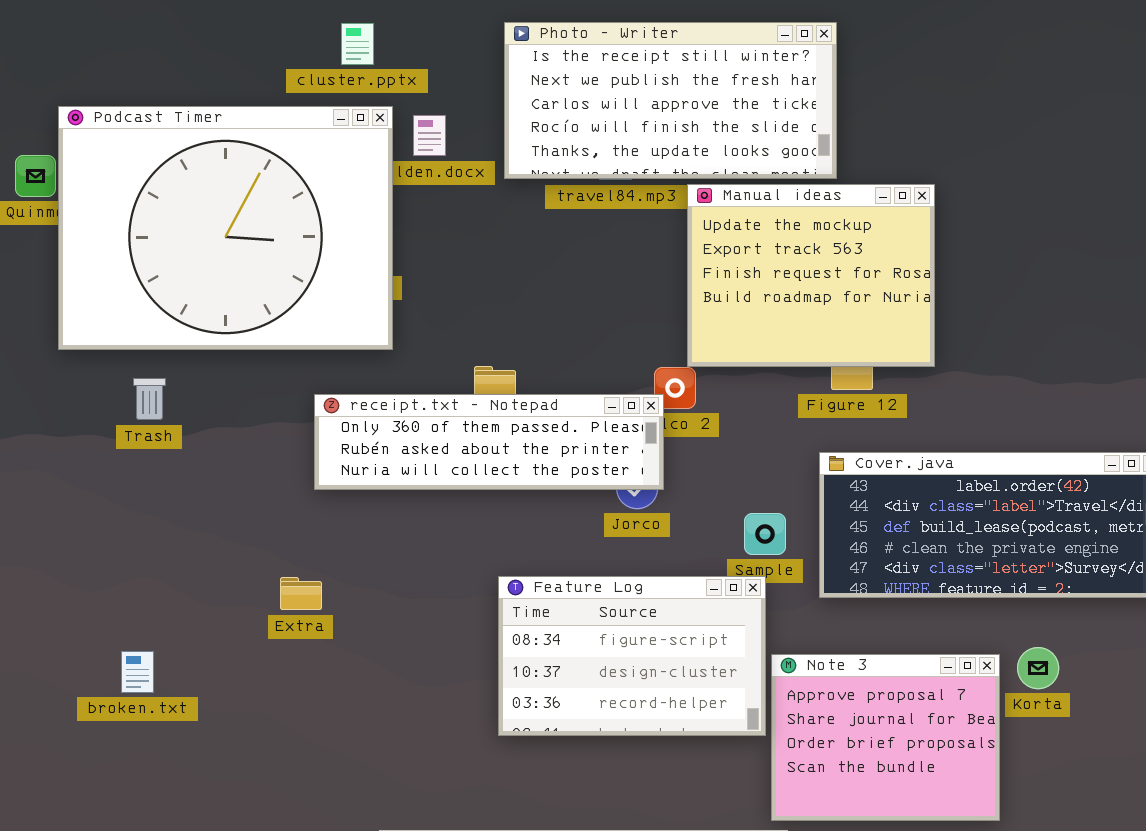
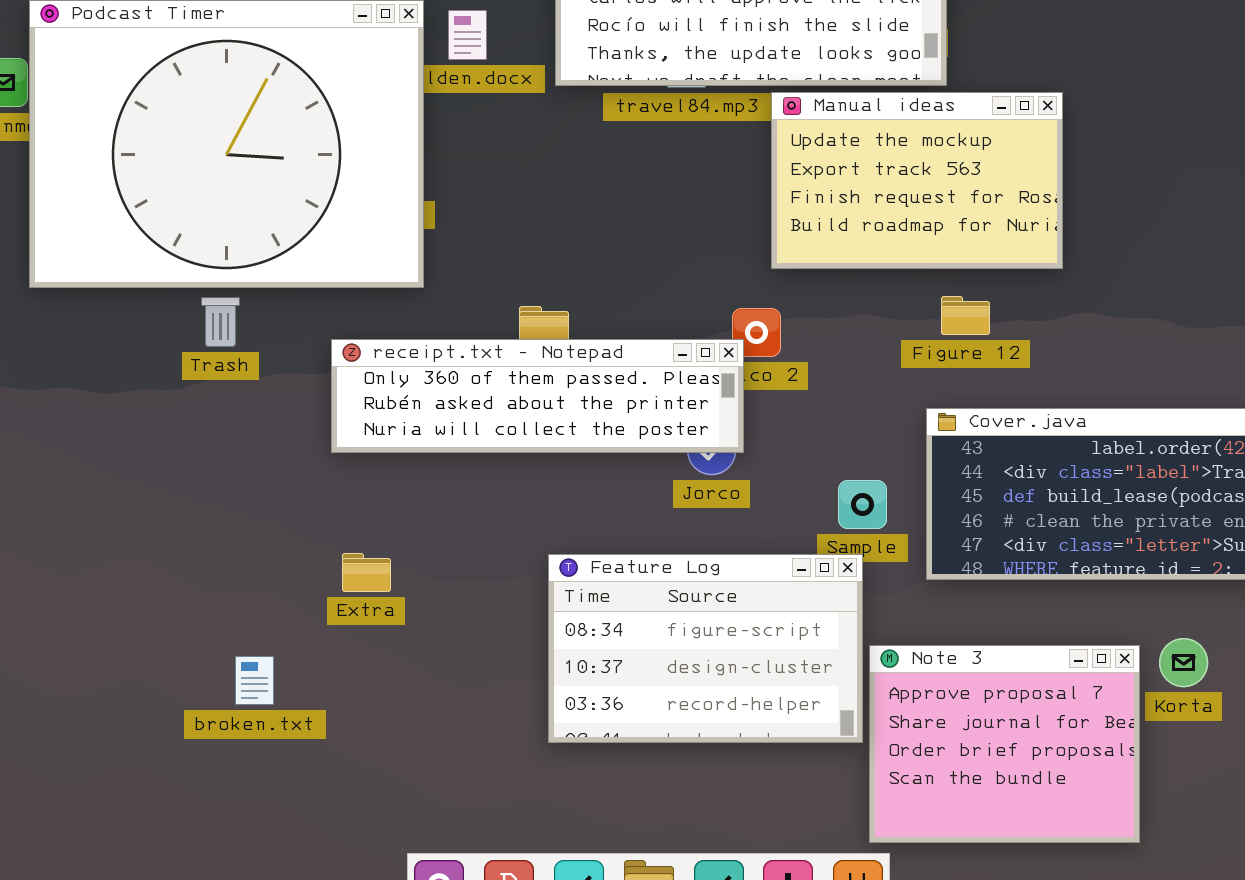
Manual ideas: [687,184,935,367] -> [771,92,1063,269], resized
Trash: [133,378,166,420] -> [201,297,240,347], moved
Extra: [280,577,322,610] -> [342,553,391,592], moved
broken.txt: [121,651,154,693] -> [235,656,274,705], moved

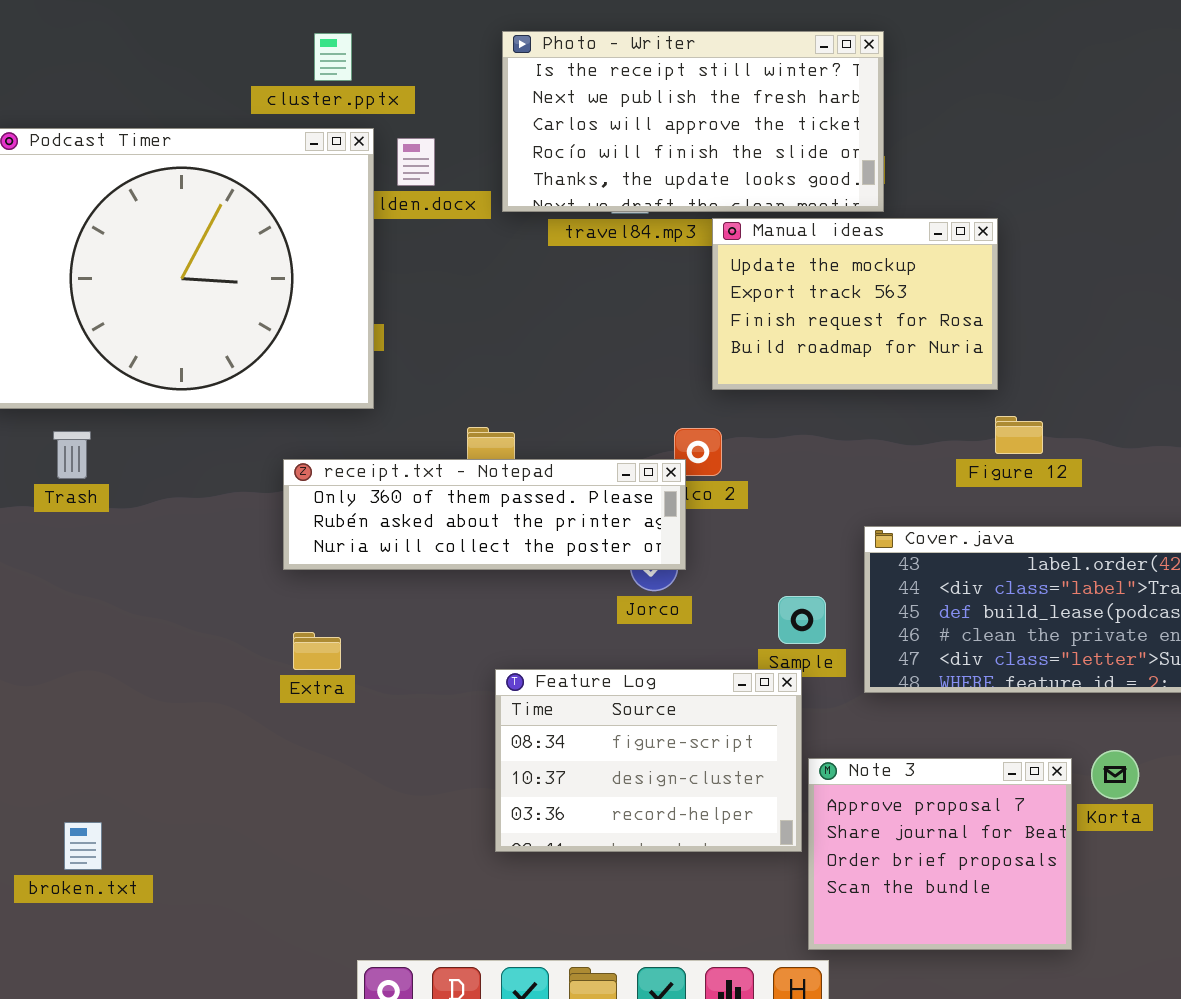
Figure 12: [941,296,990,335] -> [995,416,1043,454], moved
Trash: [201,297,240,347] -> [53,431,91,479], moved
Extra: [342,553,391,592] -> [293,632,341,670], moved
broken.txt: [235,656,274,705] -> [64,822,102,870], moved

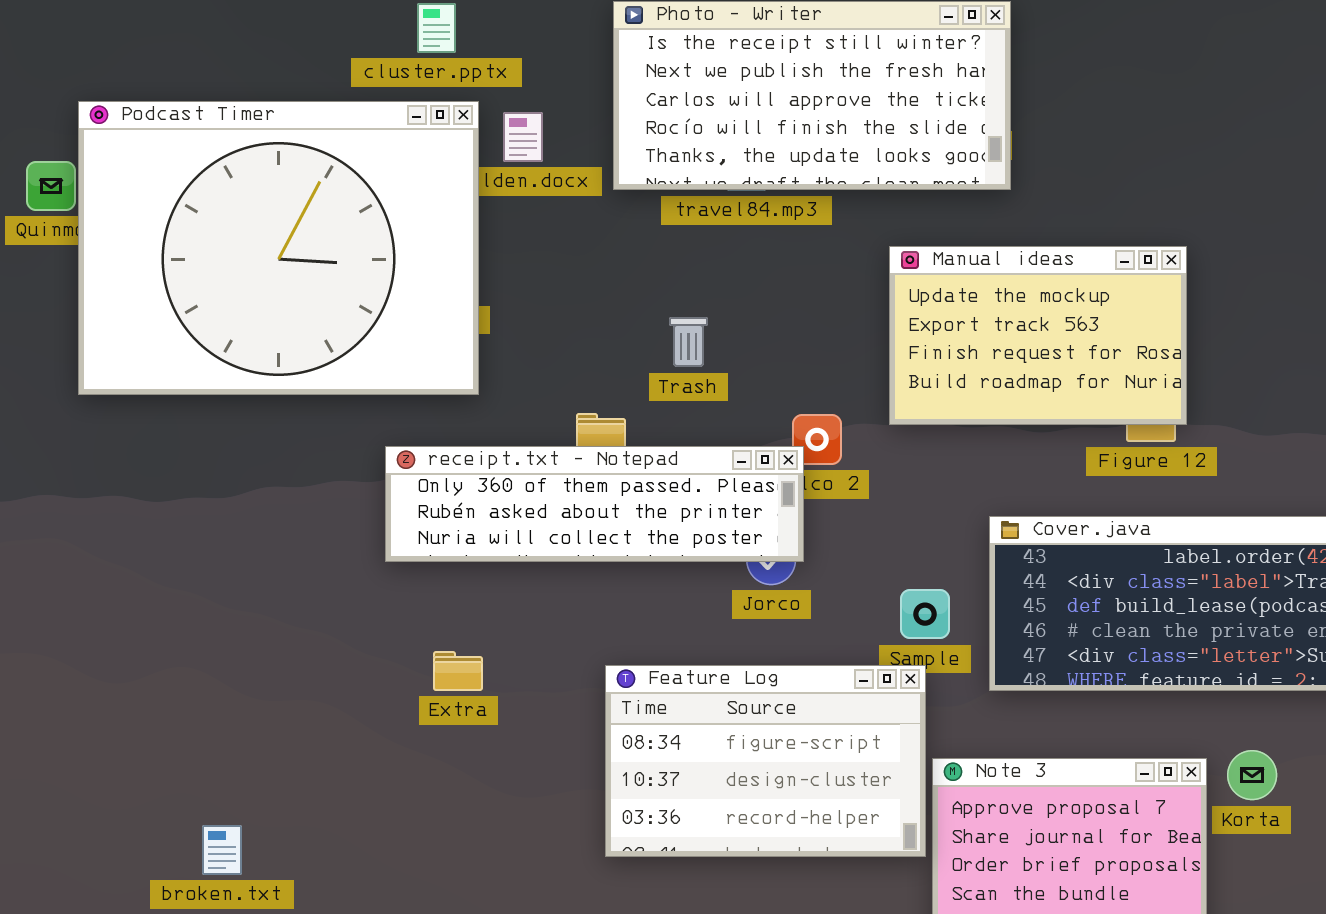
Manual ideas: [712,218,998,390] -> [889,246,1187,425], moved
Trash: [53,431,91,479] -> [669,317,708,367], moved
Extra: [293,632,341,670] -> [433,651,483,691], moved
broken.txt: [64,822,102,870] -> [202,825,242,875], moved

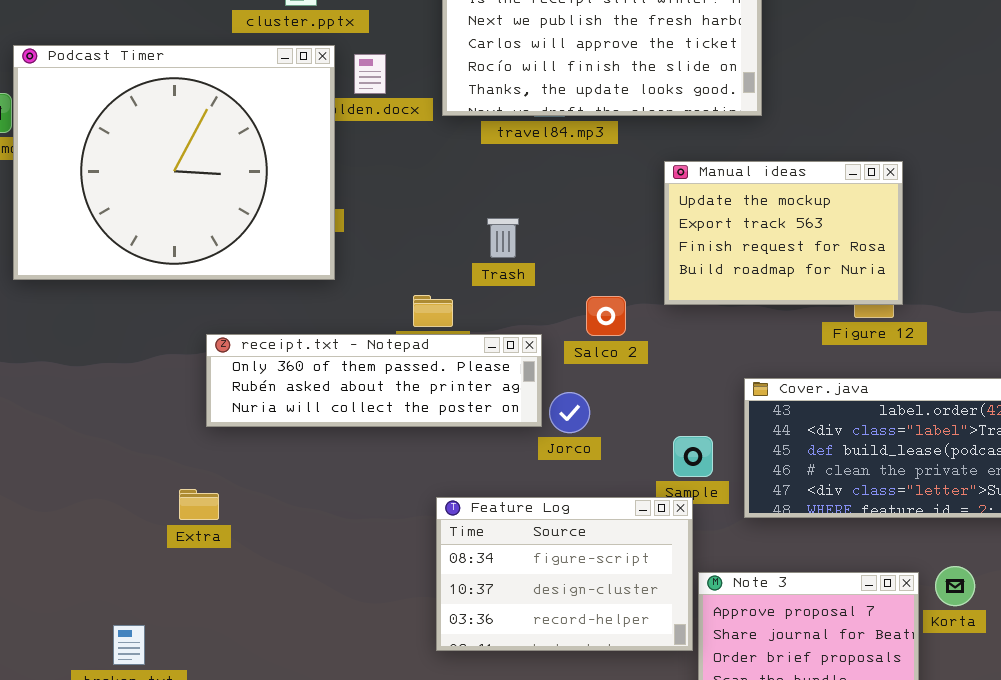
receipt.txt - Notepad: [385,446,804,562] -> [206,334,542,427], moved
Extra: [433,651,483,691] -> [179,489,219,520], moved

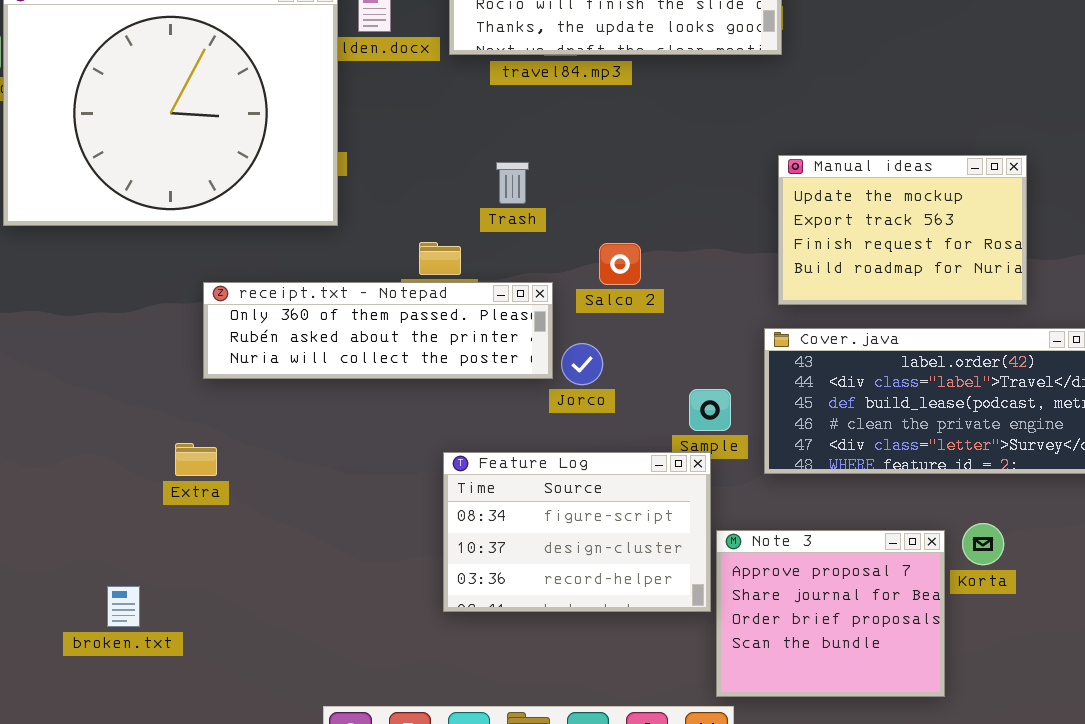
Manual ideas: [664,161,903,305] -> [778,155,1027,305], moved

